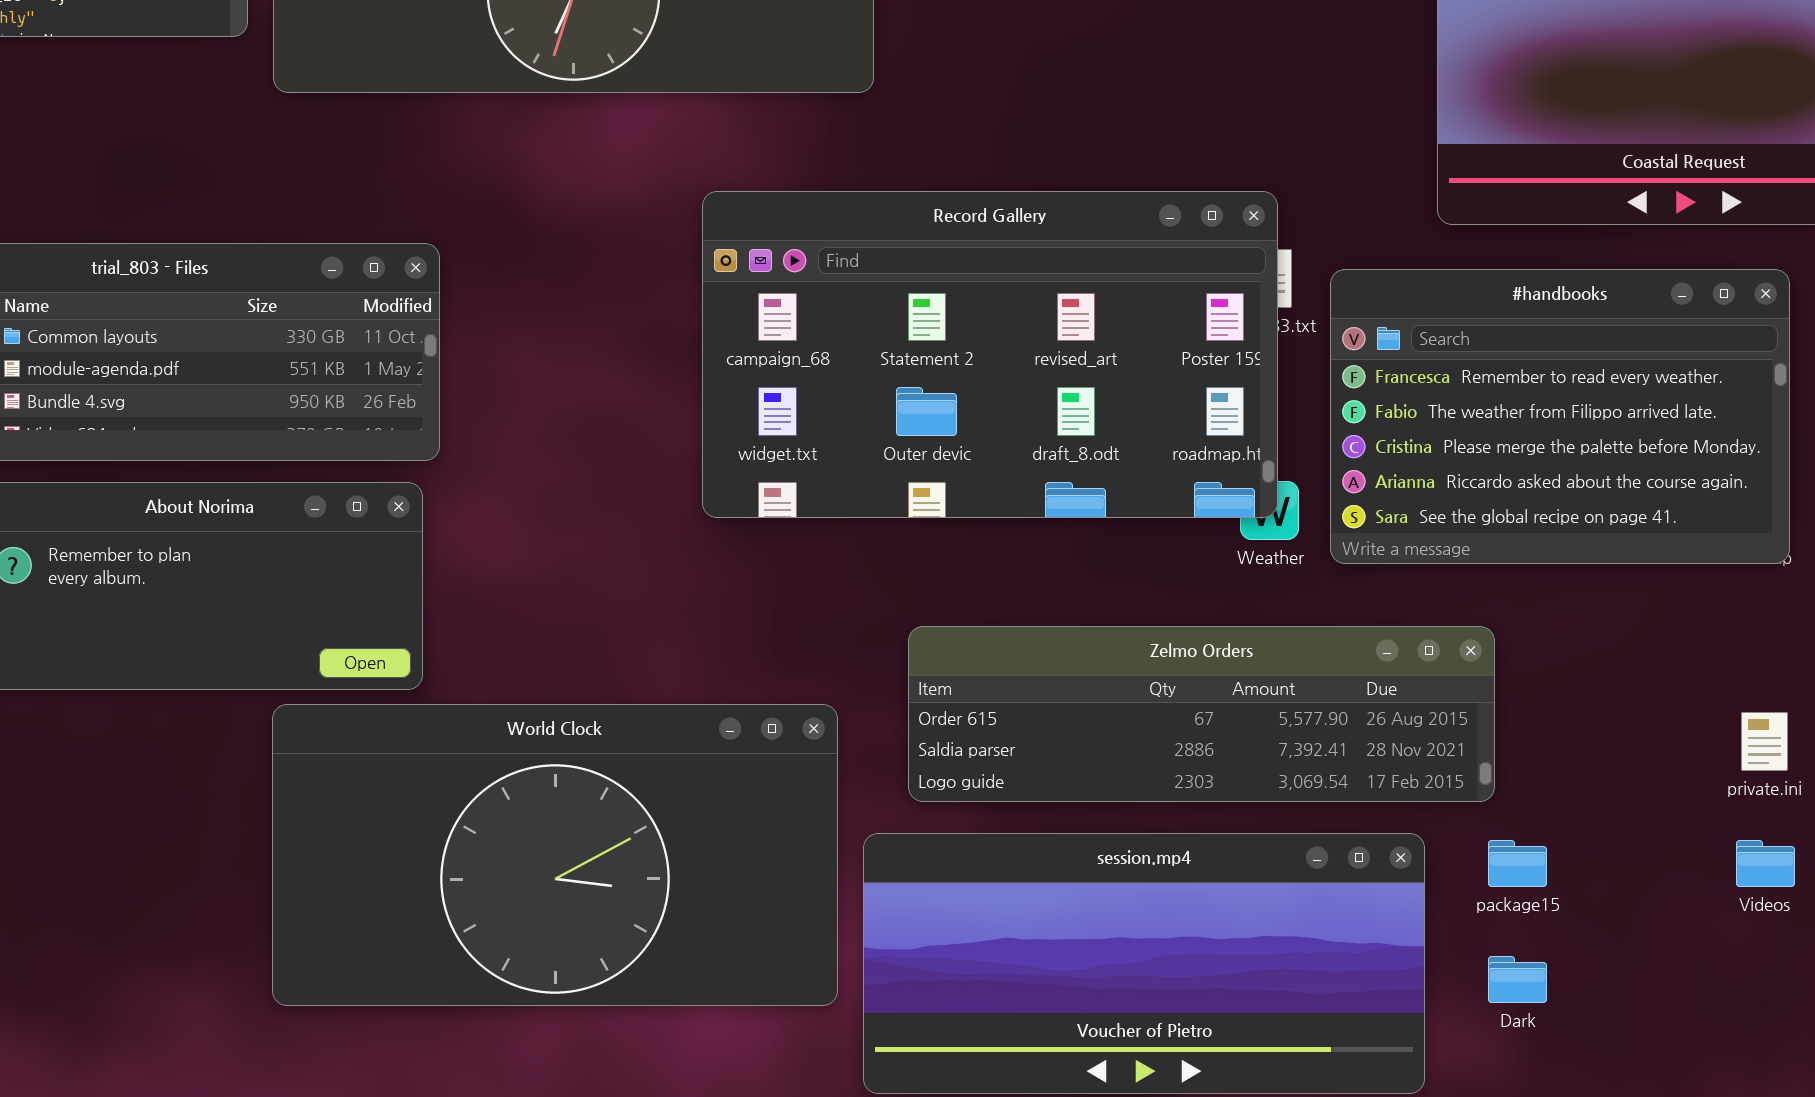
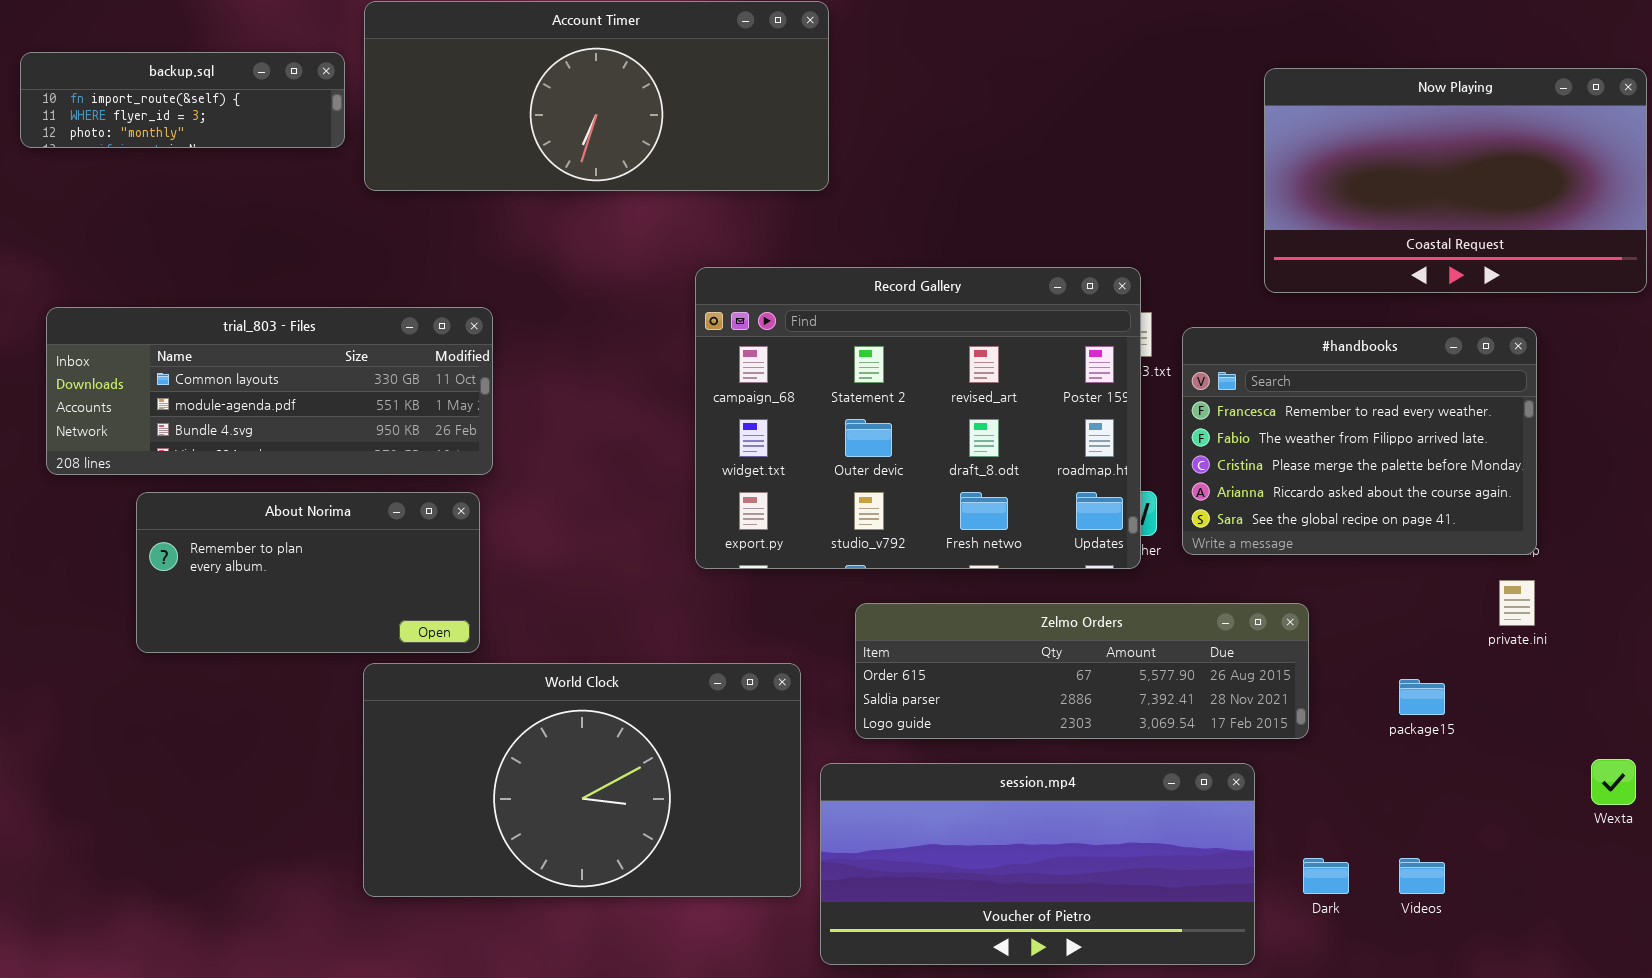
Record Gallery: [702,191,1278,518] -> [695,267,1141,569], resized
private.ini: [1741,712,1788,771] -> [1499,580,1535,626], moved
package15: [1488,840,1547,887] -> [1399,679,1445,715], moved
Videos: [1736,840,1795,887] -> [1399,858,1445,894], moved

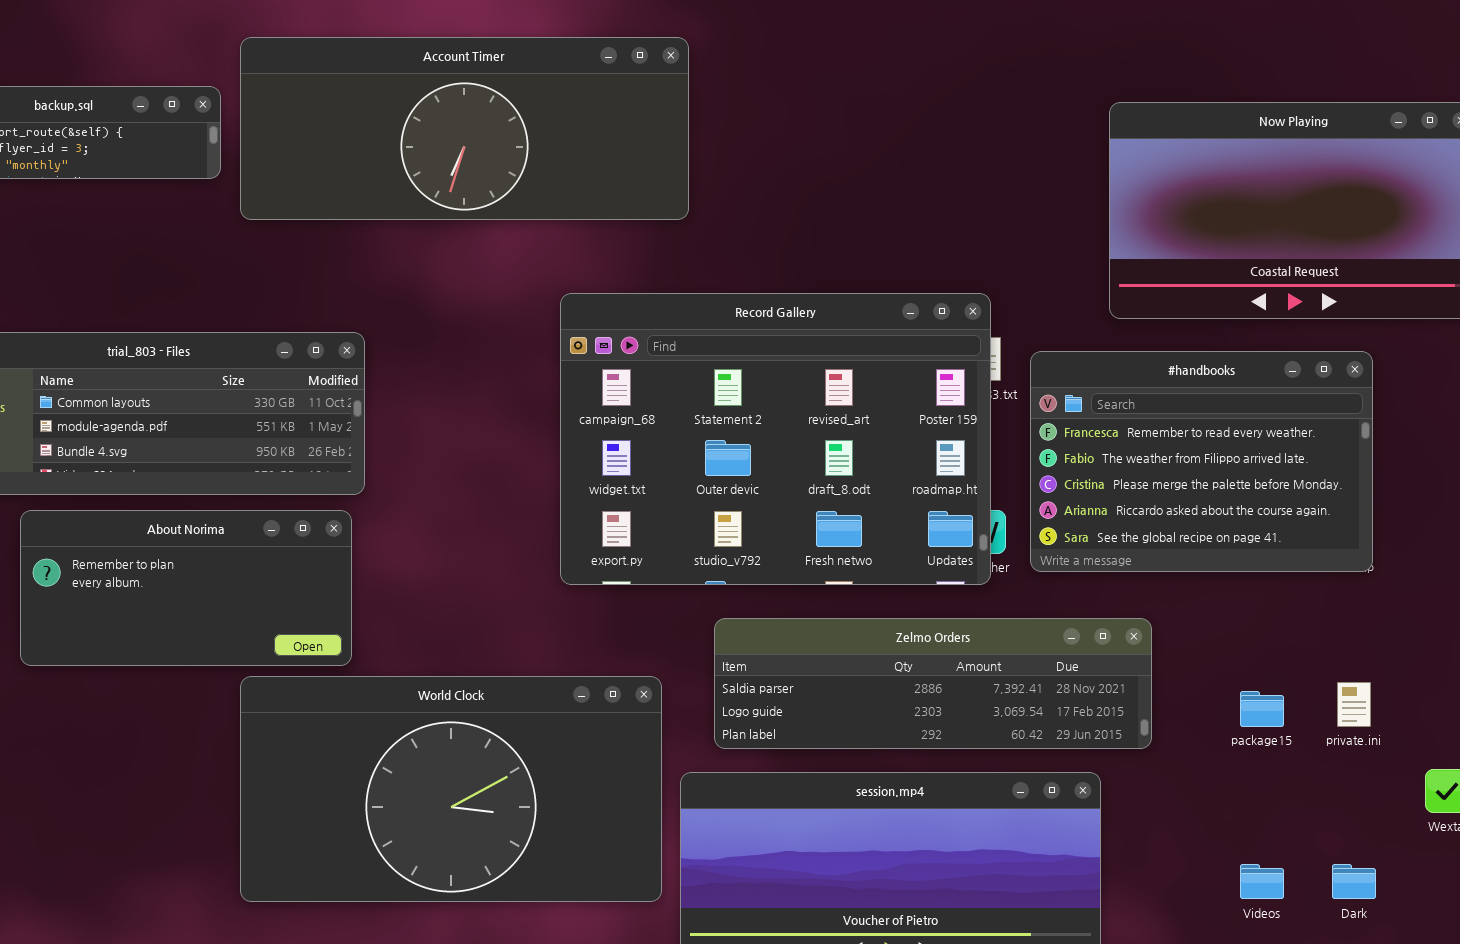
private.ini: [1499,580,1535,626] -> [1337,682,1371,727], moved
Zelmo Orders: [855,603,1309,739] -> [714,618,1152,749], scrolled down 1 row
Dark: [1303,858,1349,894] -> [1332,864,1376,899], moved

